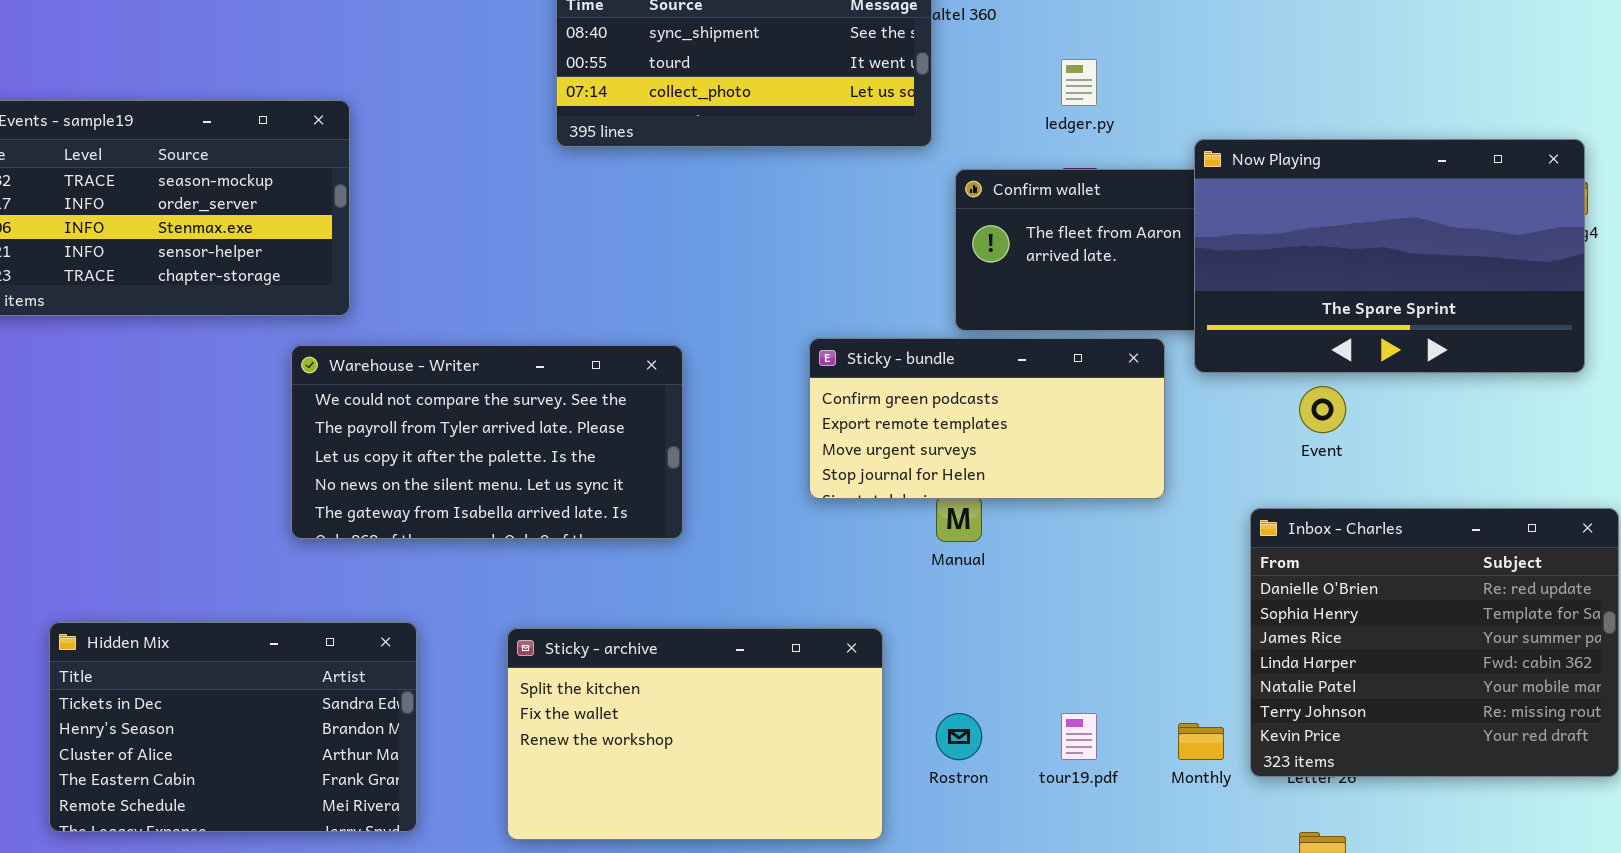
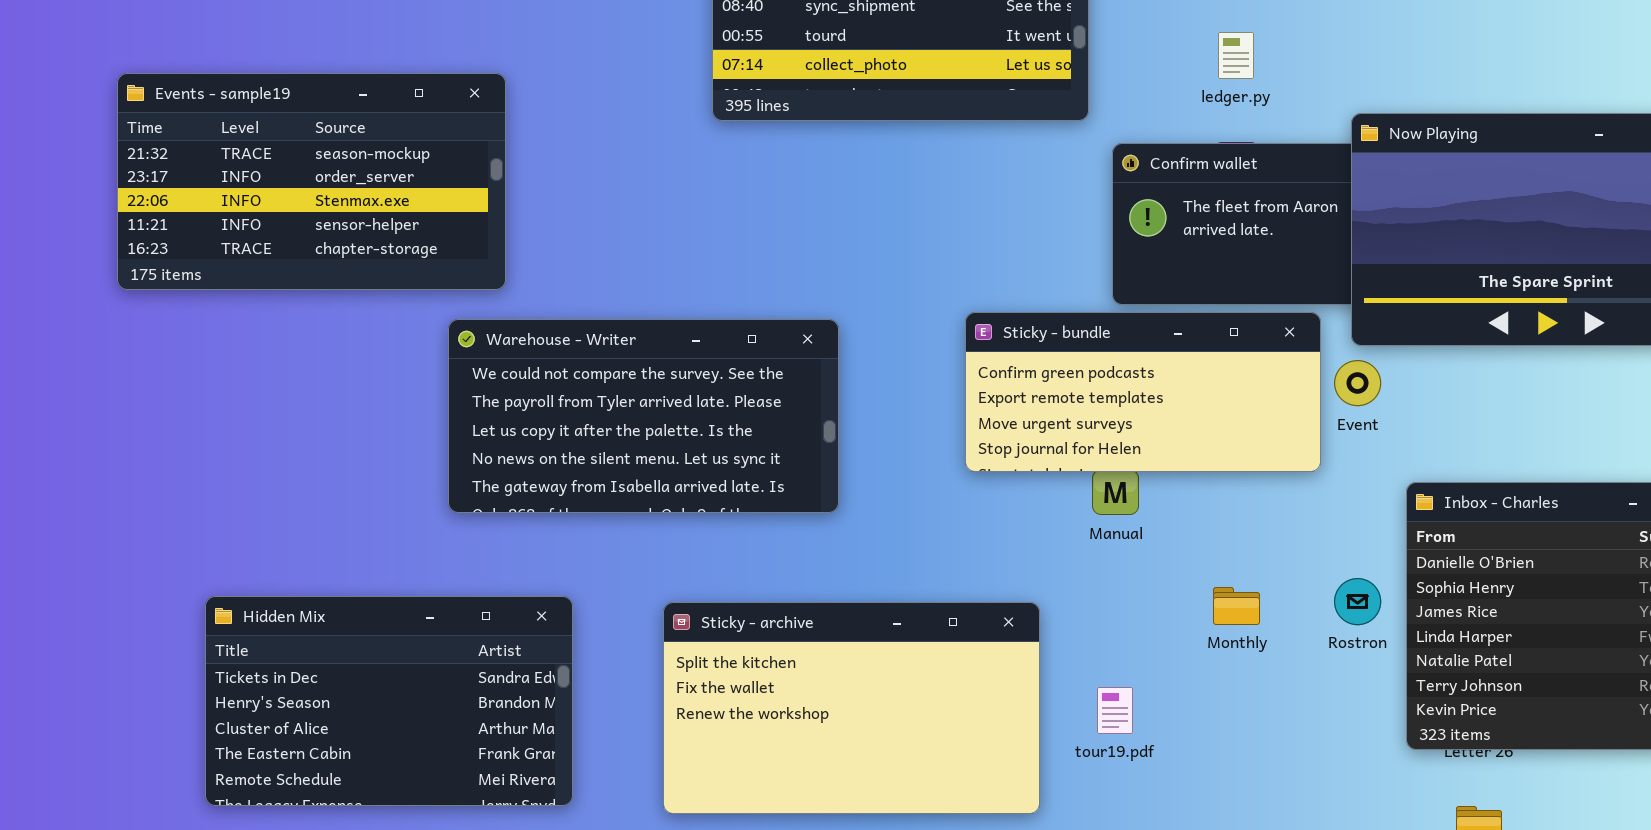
Event: [1299,386,1346,433] -> [1334,360,1381,406], moved
Rostron: [936,713,982,760] -> [1334,578,1381,625], moved
tour19.pdf: [1061,713,1097,760] -> [1097,687,1133,734], moved
Monthly: [1178,723,1224,760] -> [1213,587,1260,625], moved

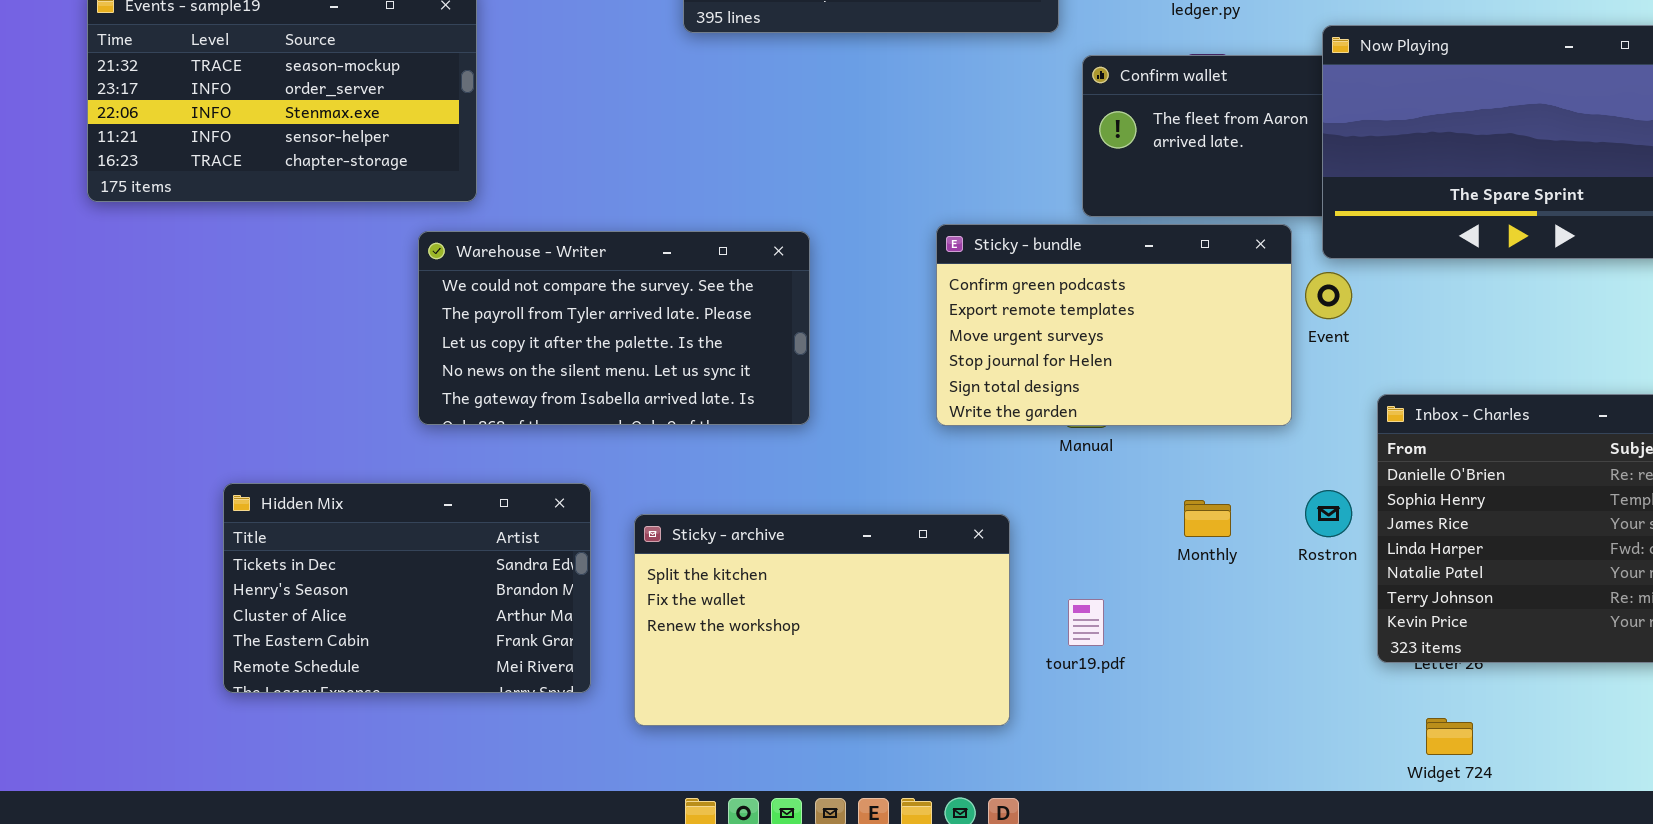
Sticky - bundle: [965,312,1321,472] -> [936,224,1292,426], resized
Hidden Mix: [205,596,573,806] -> [223,483,591,693], moved

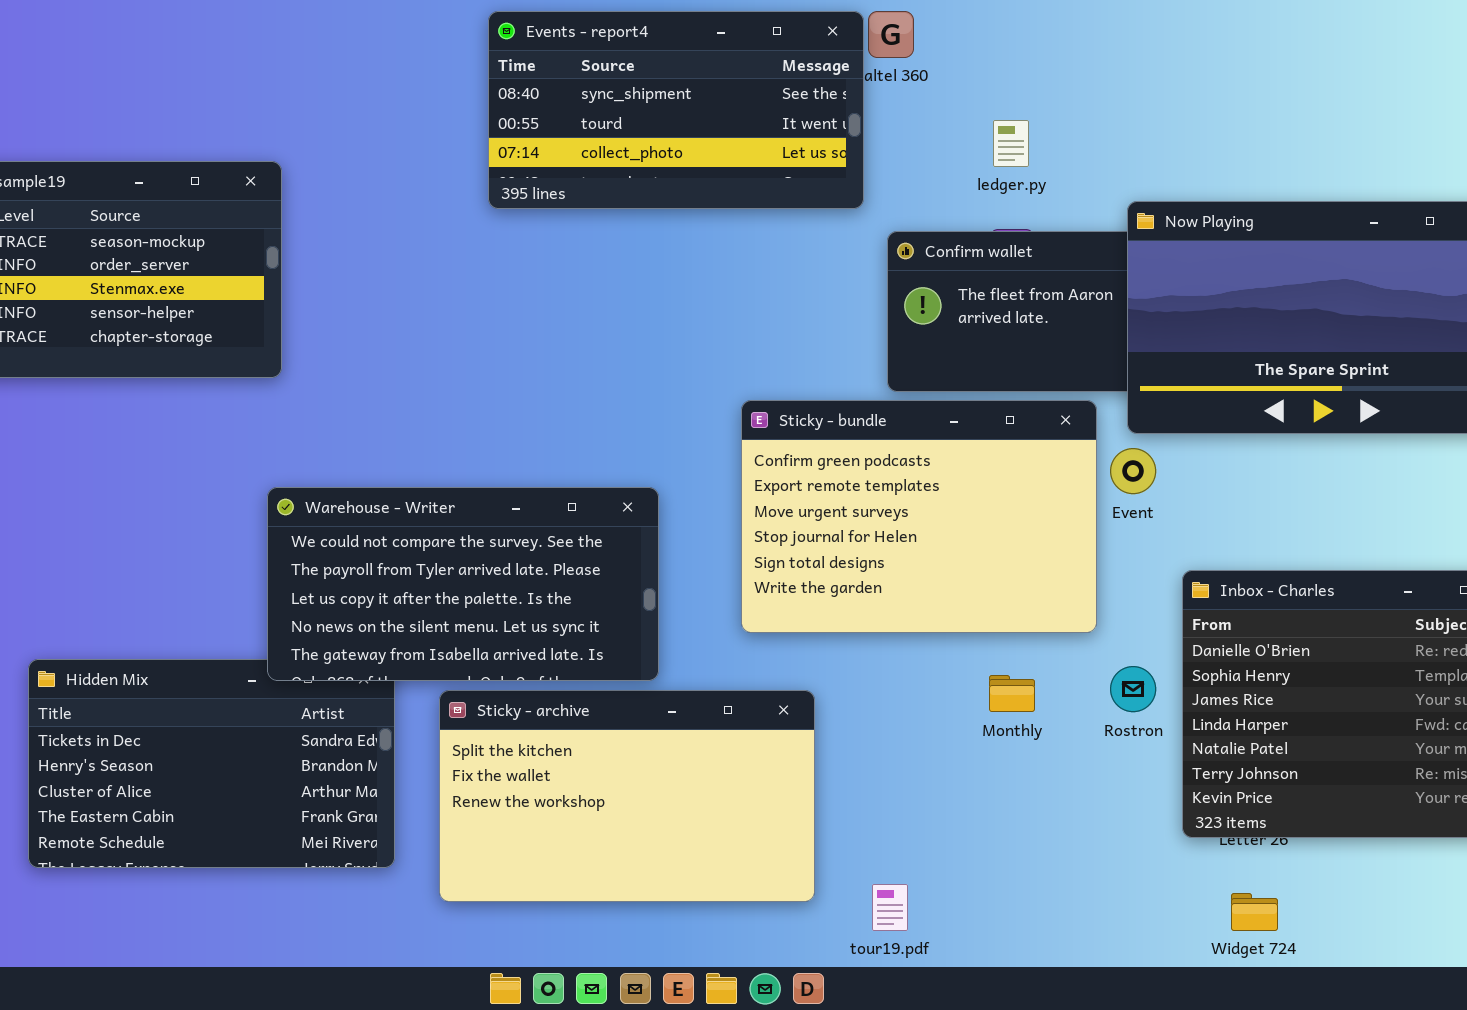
Sticky - bundle: [936,224,1292,426] -> [741,400,1097,633], resized
Warehouse - Writer: [418,231,810,425] -> [267,487,659,681], moved
tour19.pdf: [1068,599,1104,646] -> [872,884,908,931], moved

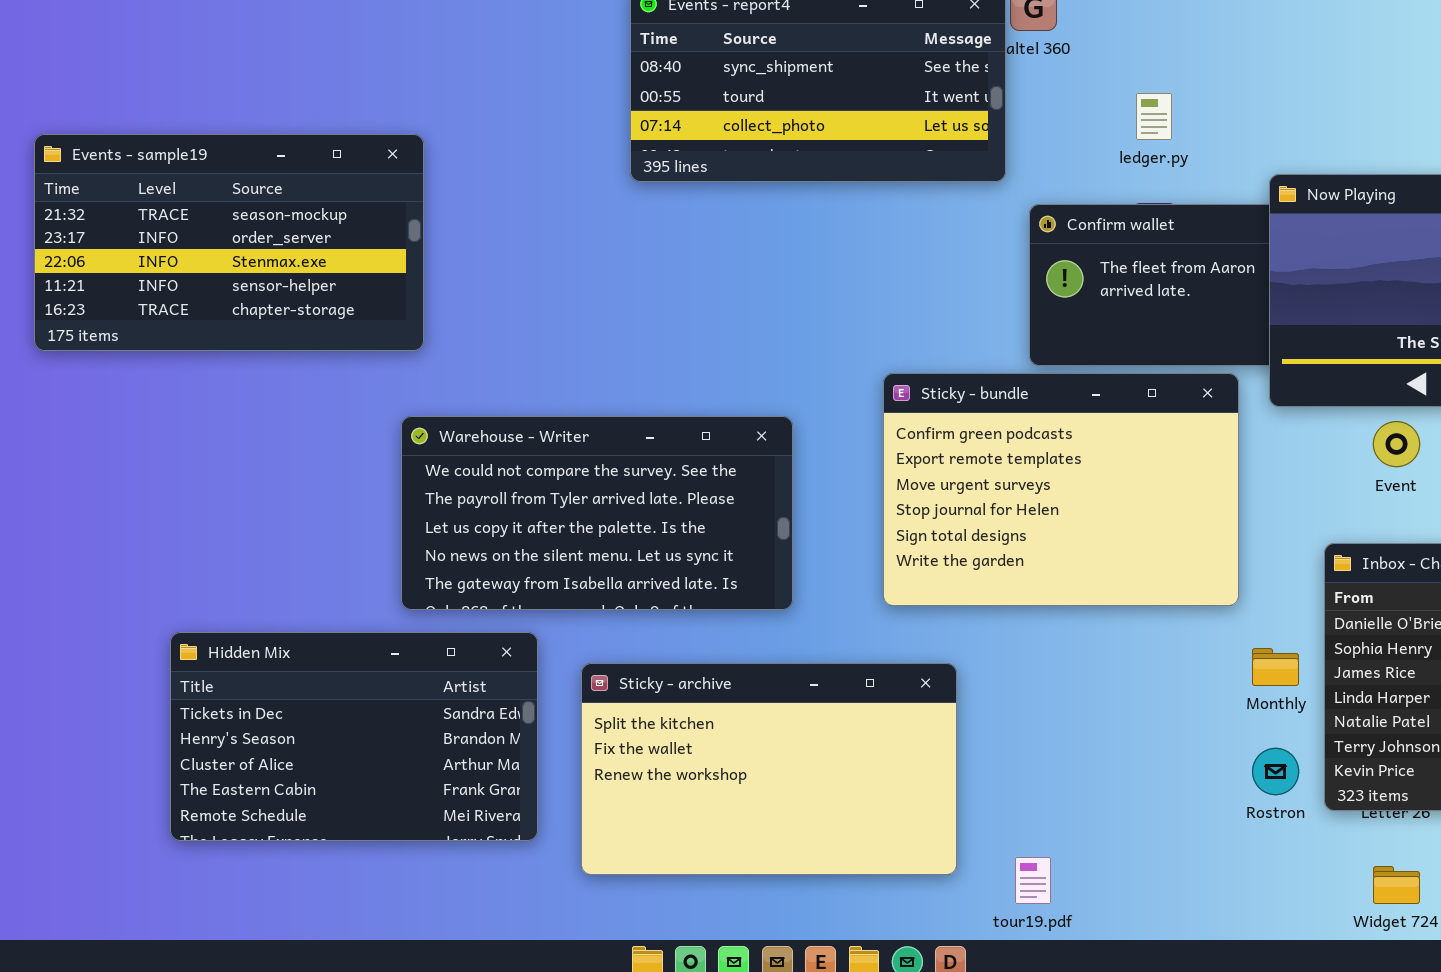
Event: [1110,448,1156,494] -> [1373,421,1420,467], moved
Warehouse - Writer: [267,487,659,681] -> [401,416,793,610], moved
Rostron: [1110,666,1156,712] -> [1252,748,1299,795], moved
Monthly: [989,675,1035,712] -> [1252,648,1299,686], moved

